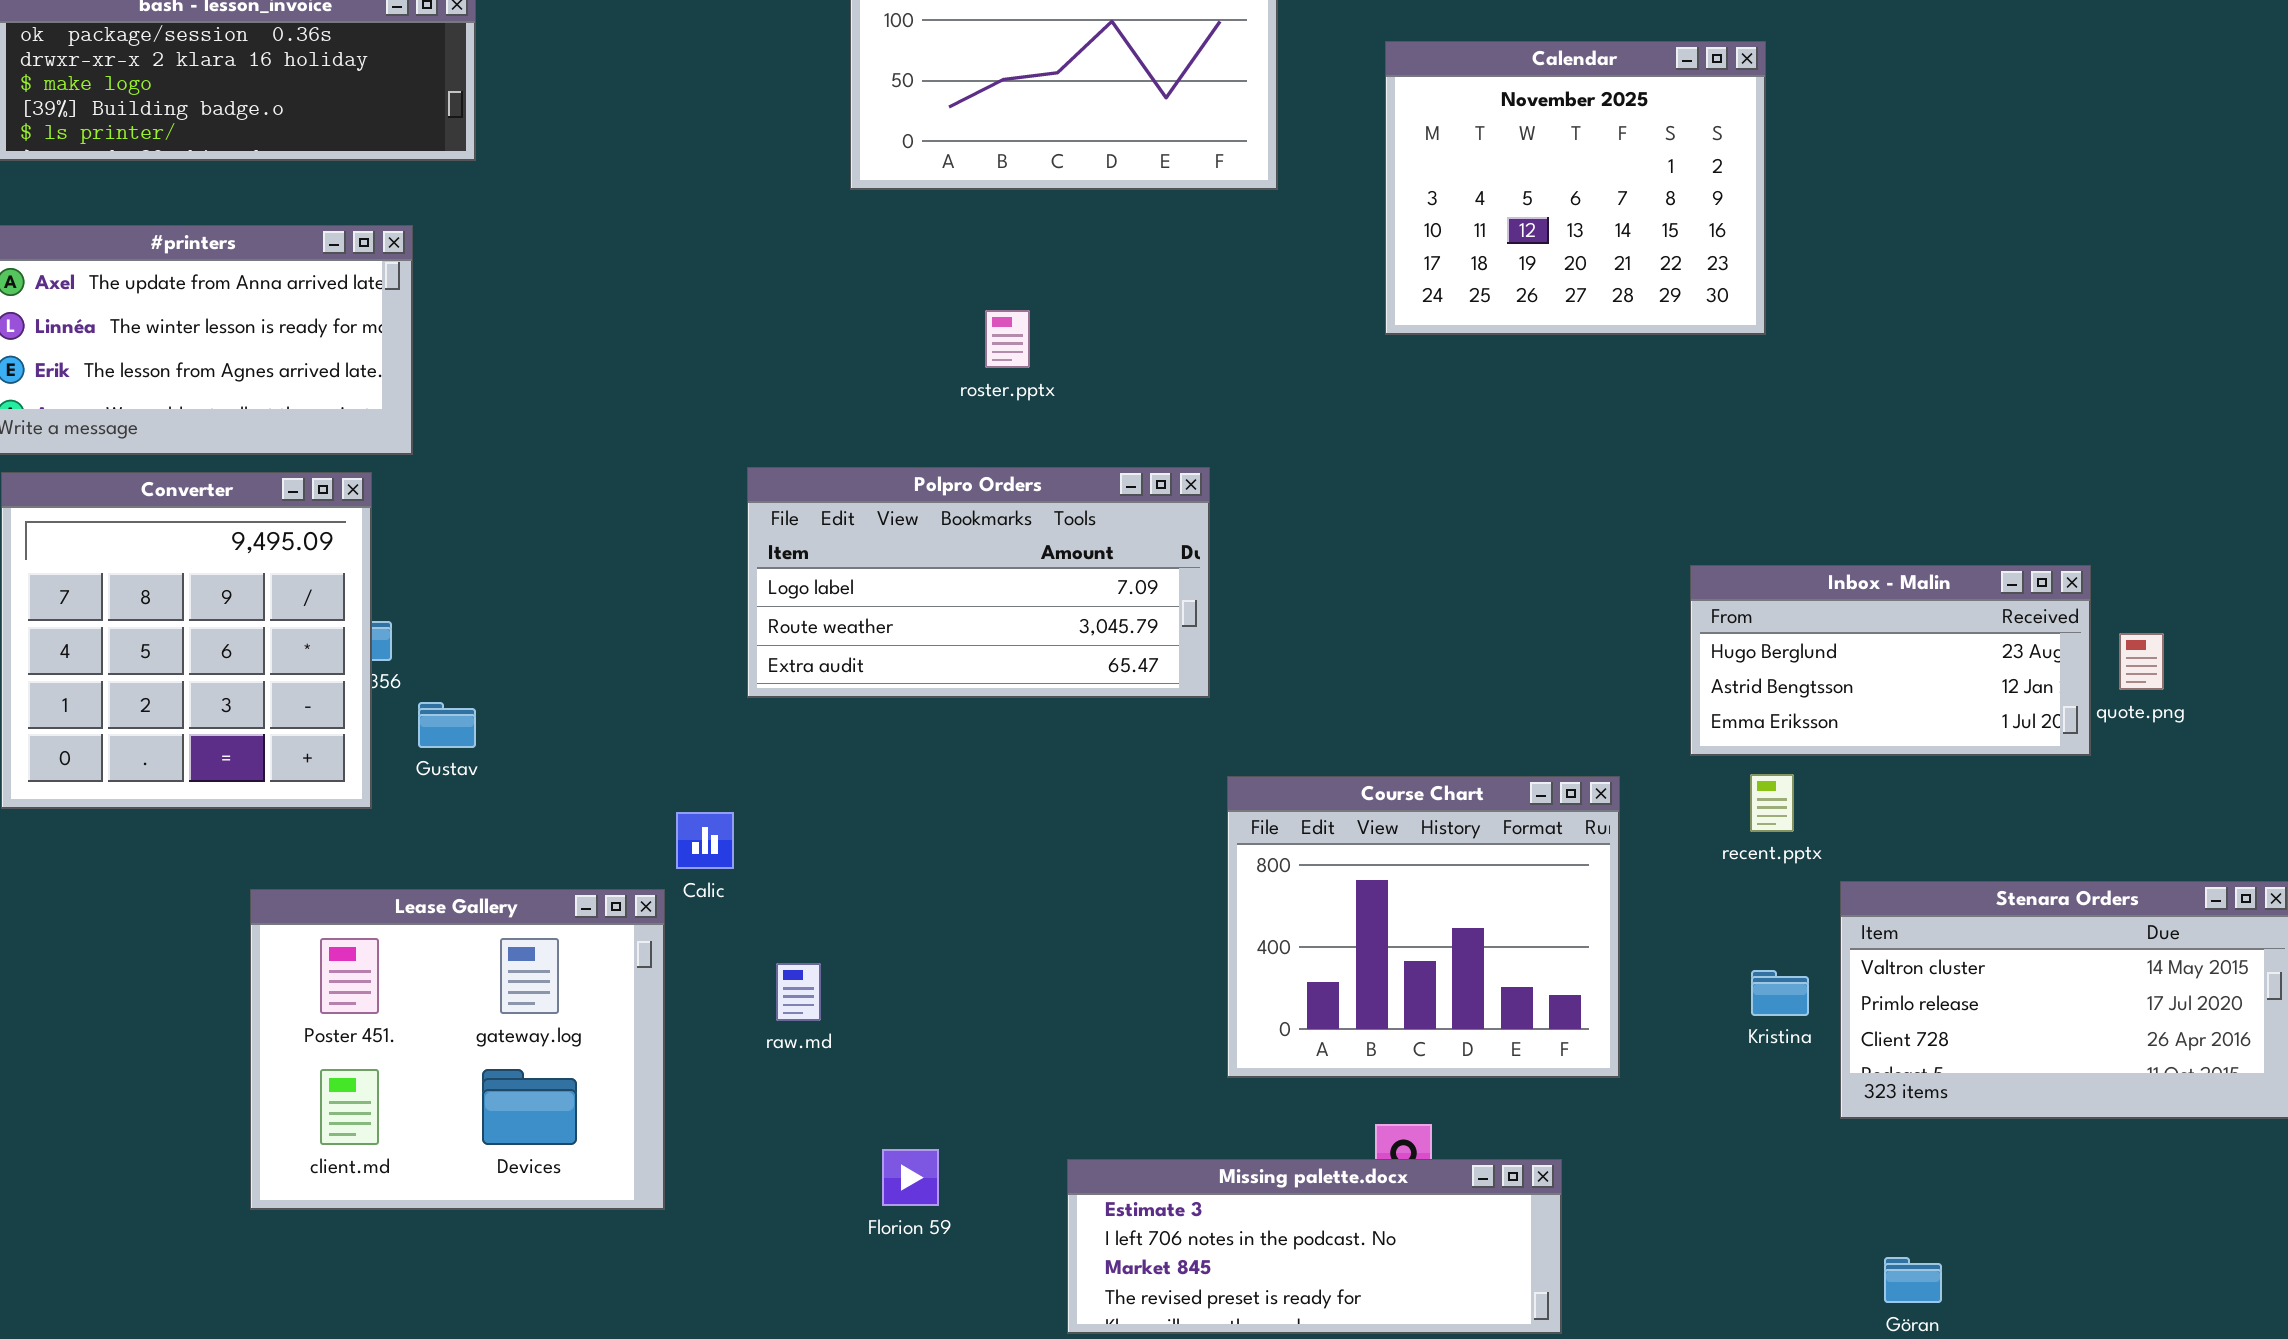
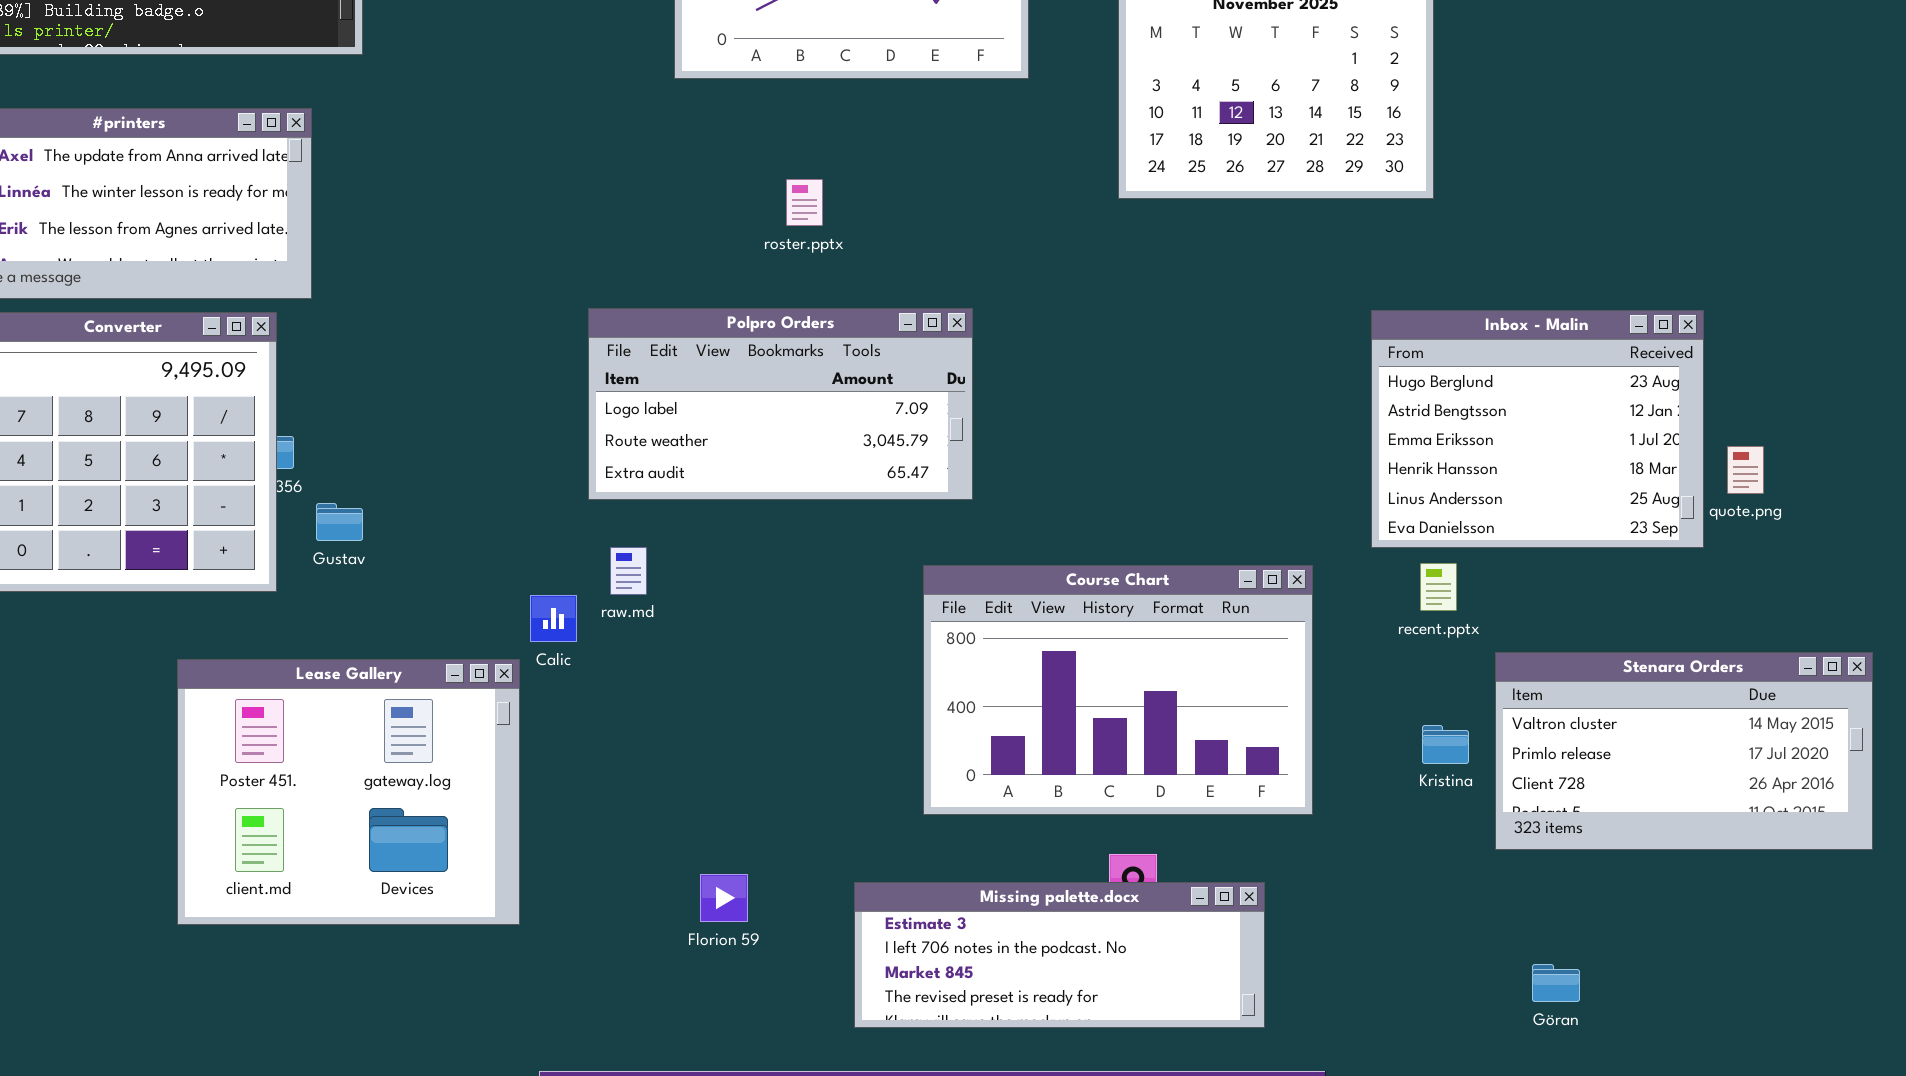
Inbox - Malin: [1690,565,2091,756] -> [1371,310,1704,548], resized
Course Chart: [1227,776,1620,1078] -> [923,565,1313,815], resized
raw.md: [776,963,821,1021] -> [610,547,647,595], moved

